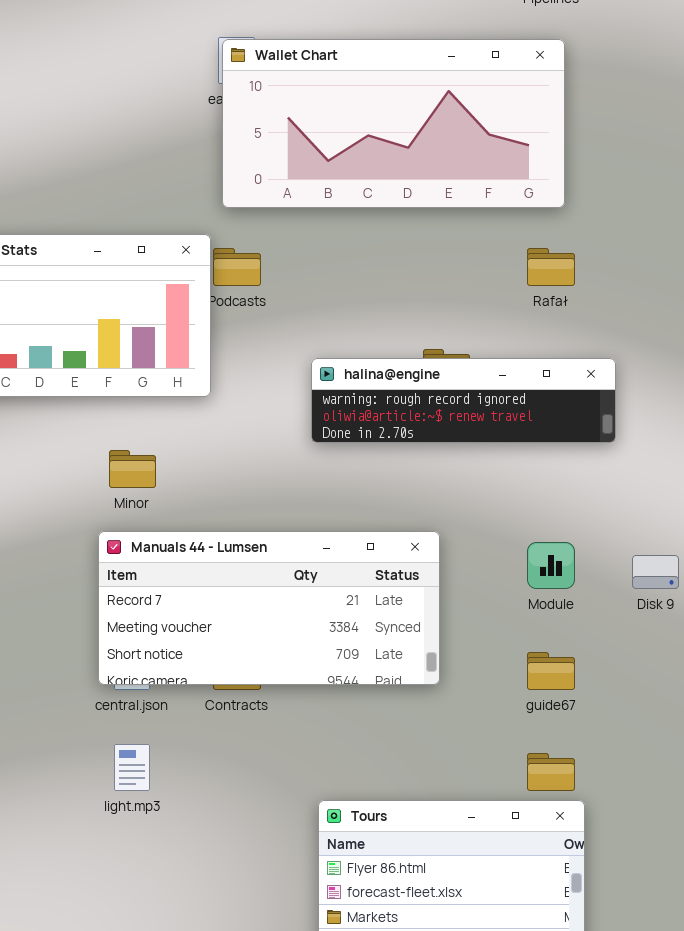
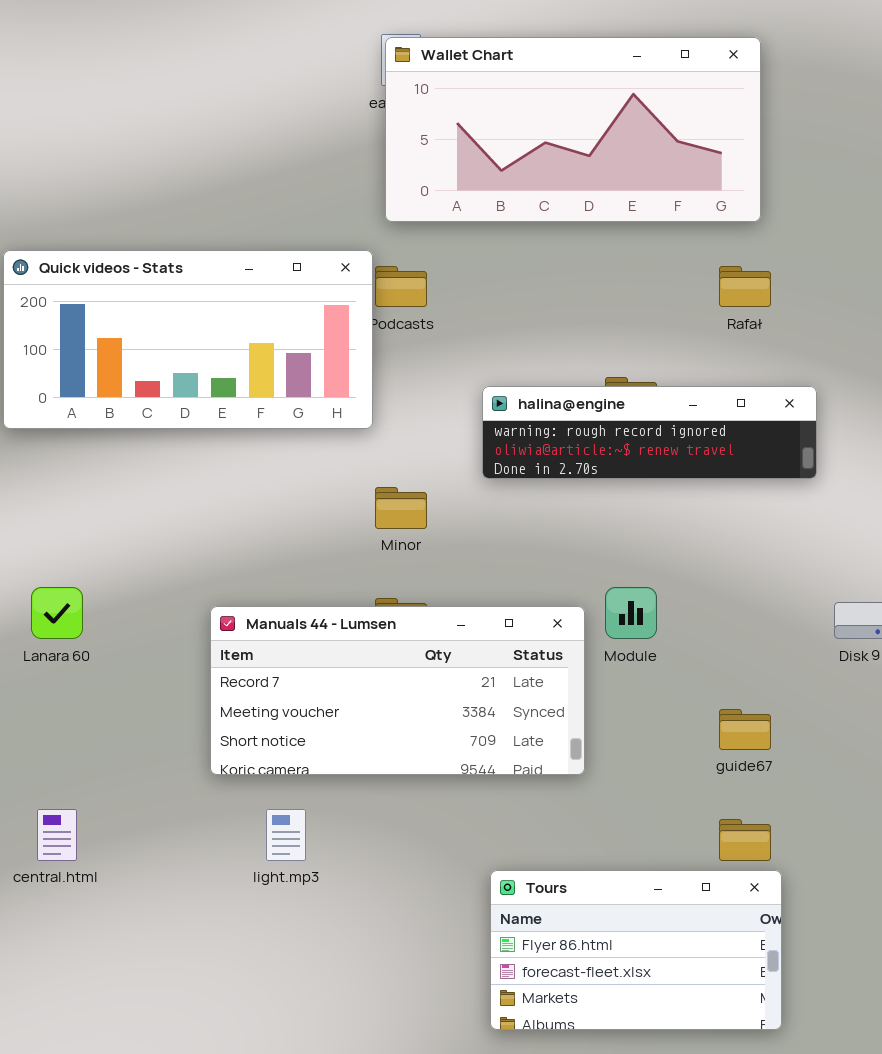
Minor: [109,450,156,488] -> [375,487,427,529], moved
Manuals 44 - Lumsen: [98,531,440,685] -> [210,606,585,775], moved
Module: [527,542,575,589] -> [605,587,657,639], moved

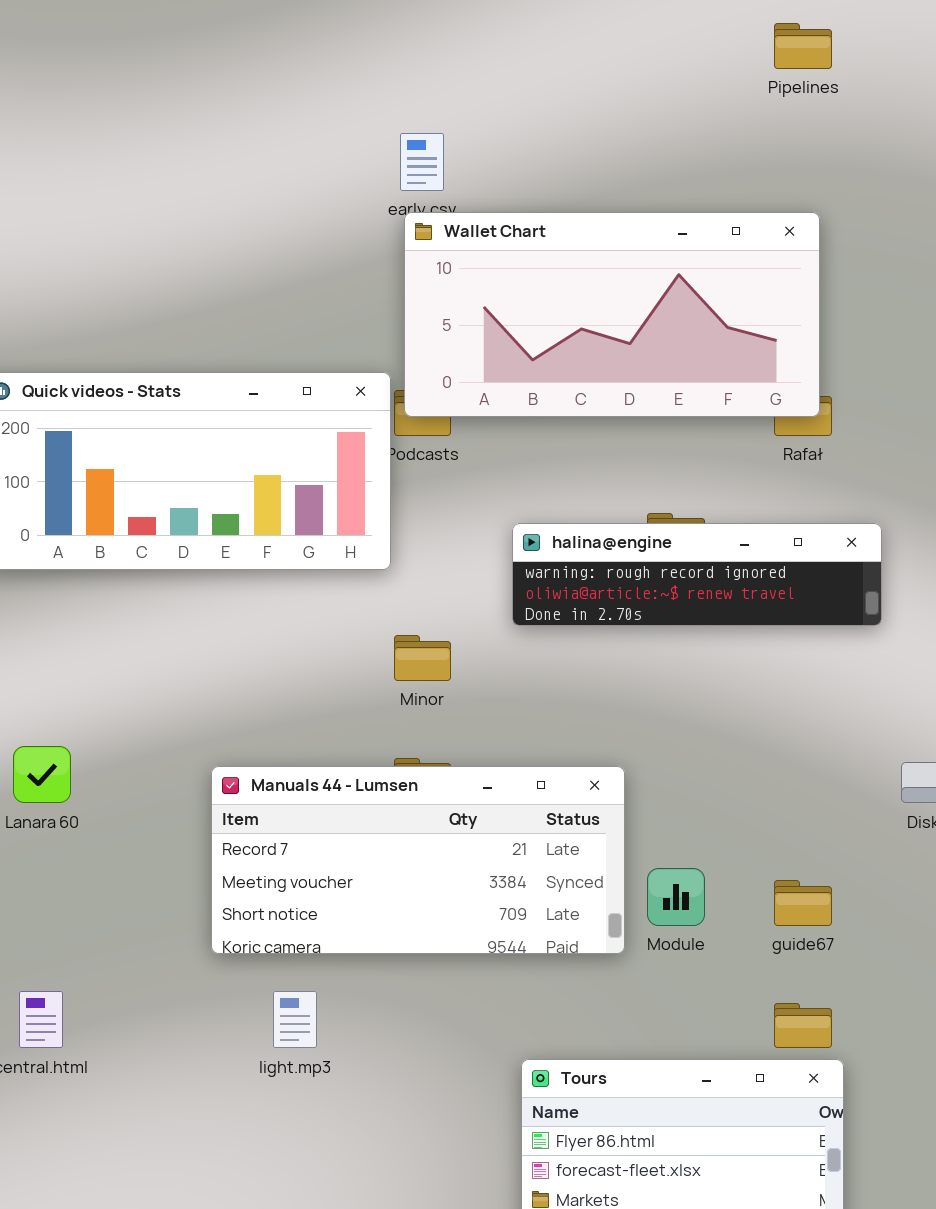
Wallet Chart: [385,37,761,222] -> [404,212,820,417], moved
Module: [605,587,657,639] -> [647,868,705,926], moved

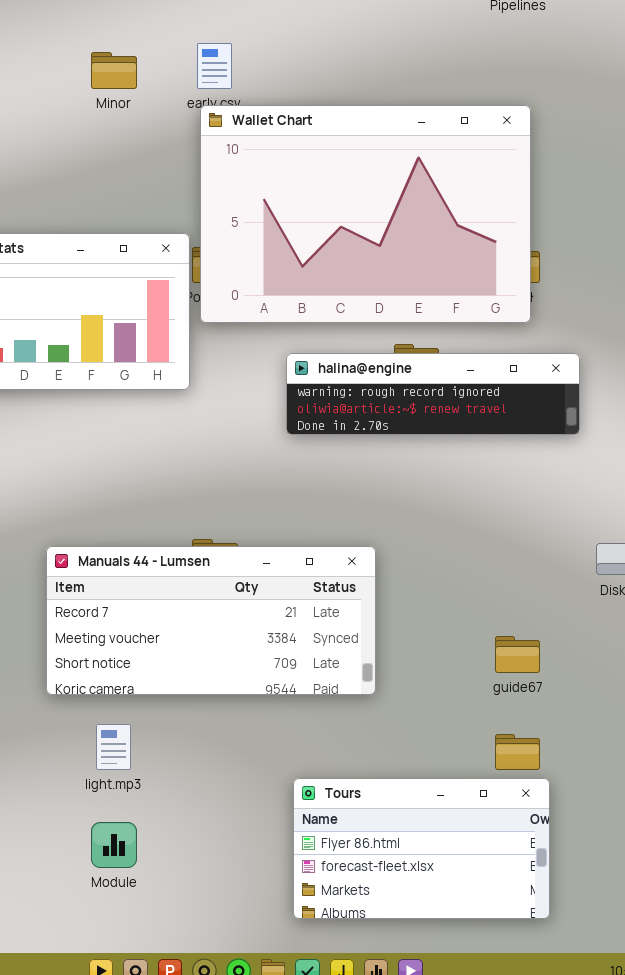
Wallet Chart: [404,212,820,417] -> [200,105,531,323], resized
Minor: [394,635,451,681] -> [91,52,137,89], moved
Module: [647,868,705,926] -> [91,822,137,868], moved

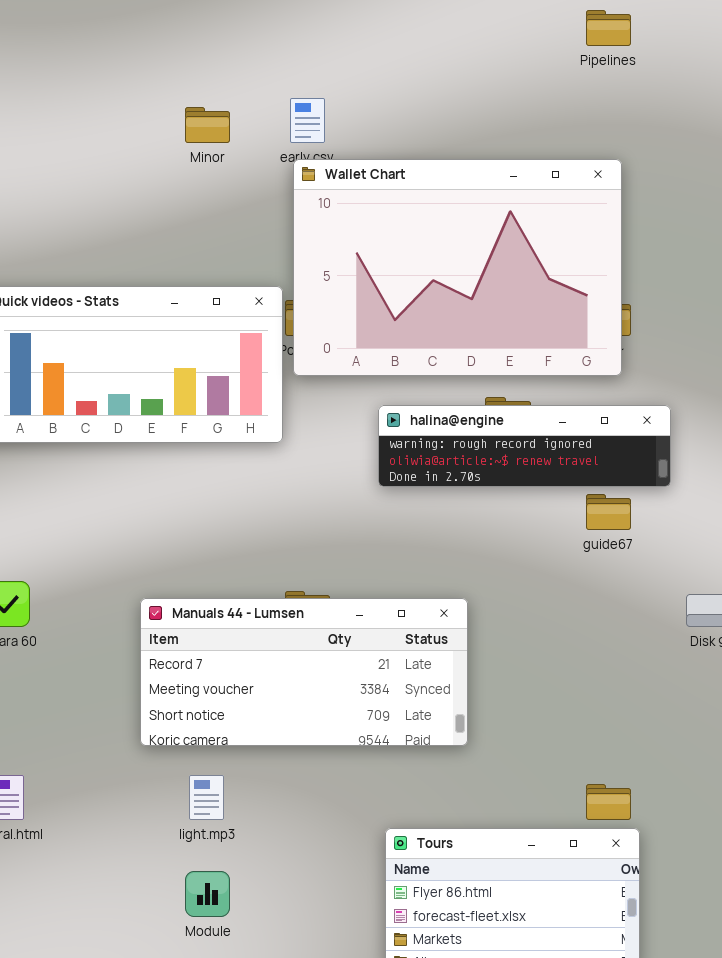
guide67: [495,636,540,673] -> [586,494,631,530], moved

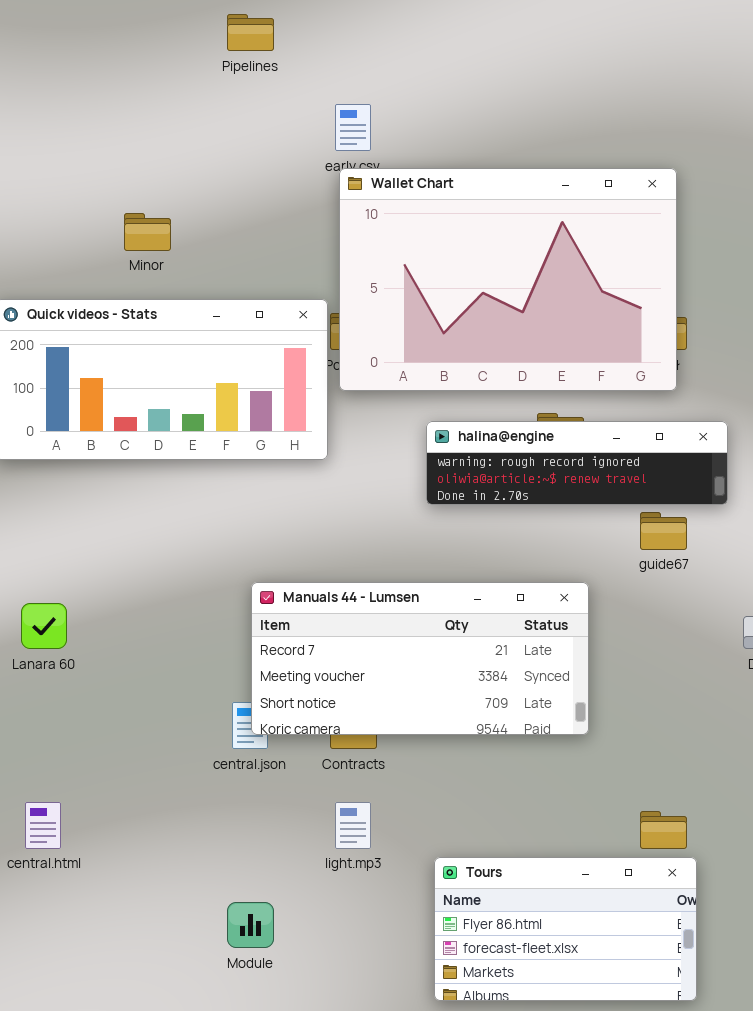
Pipelines: [586,10,631,46] -> [227,14,274,51], moved
Minor: [185,107,230,143] -> [124,213,171,251], moved
Manuals 44 - Lumsen: [140,598,468,746] -> [251,582,589,735], moved
light.mp3: [189,775,224,820] -> [335,802,371,849], moved

